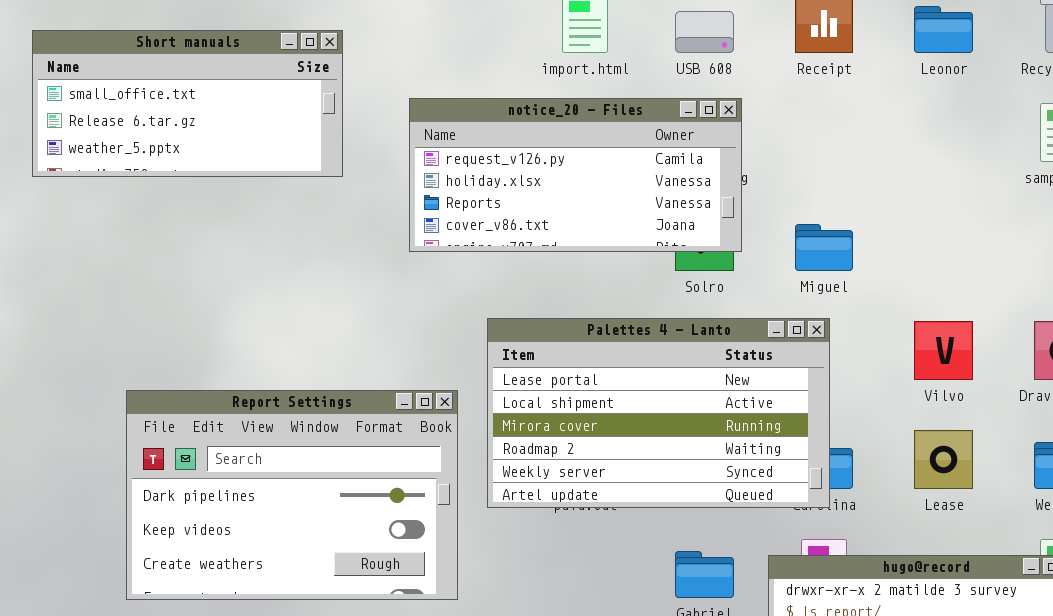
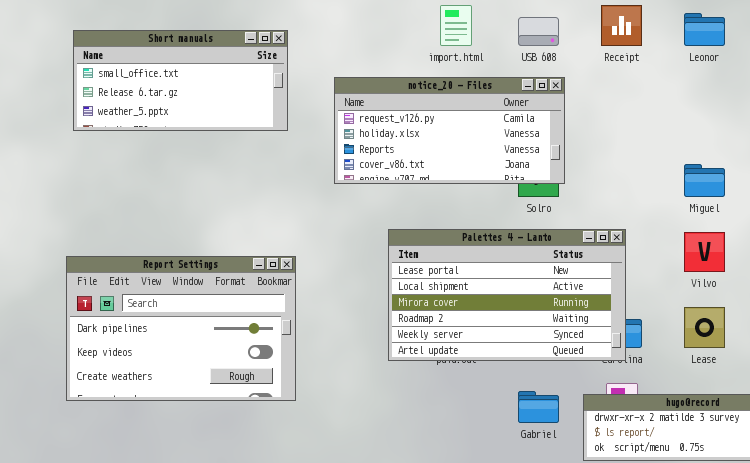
Miguel: [795,224,853,271] -> [684,164,725,197], moved
Report Settings: [126,390,458,600] -> [66,256,296,401], moved

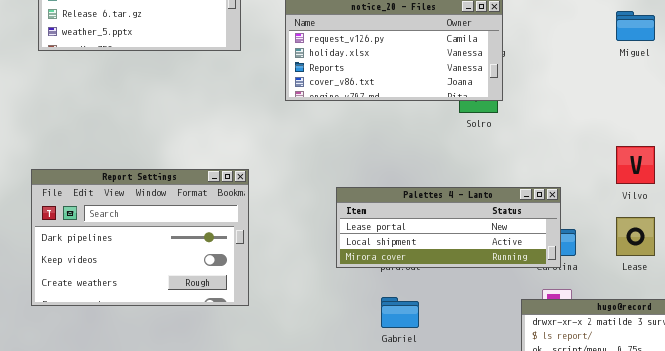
Miguel: [684,164,725,197] -> [616,11,655,41], moved
Palettes 4 - Lanto: [388,229,626,361] -> [336,187,561,268], resized
Gabriel: [518,391,559,423] -> [381,297,419,328], moved

